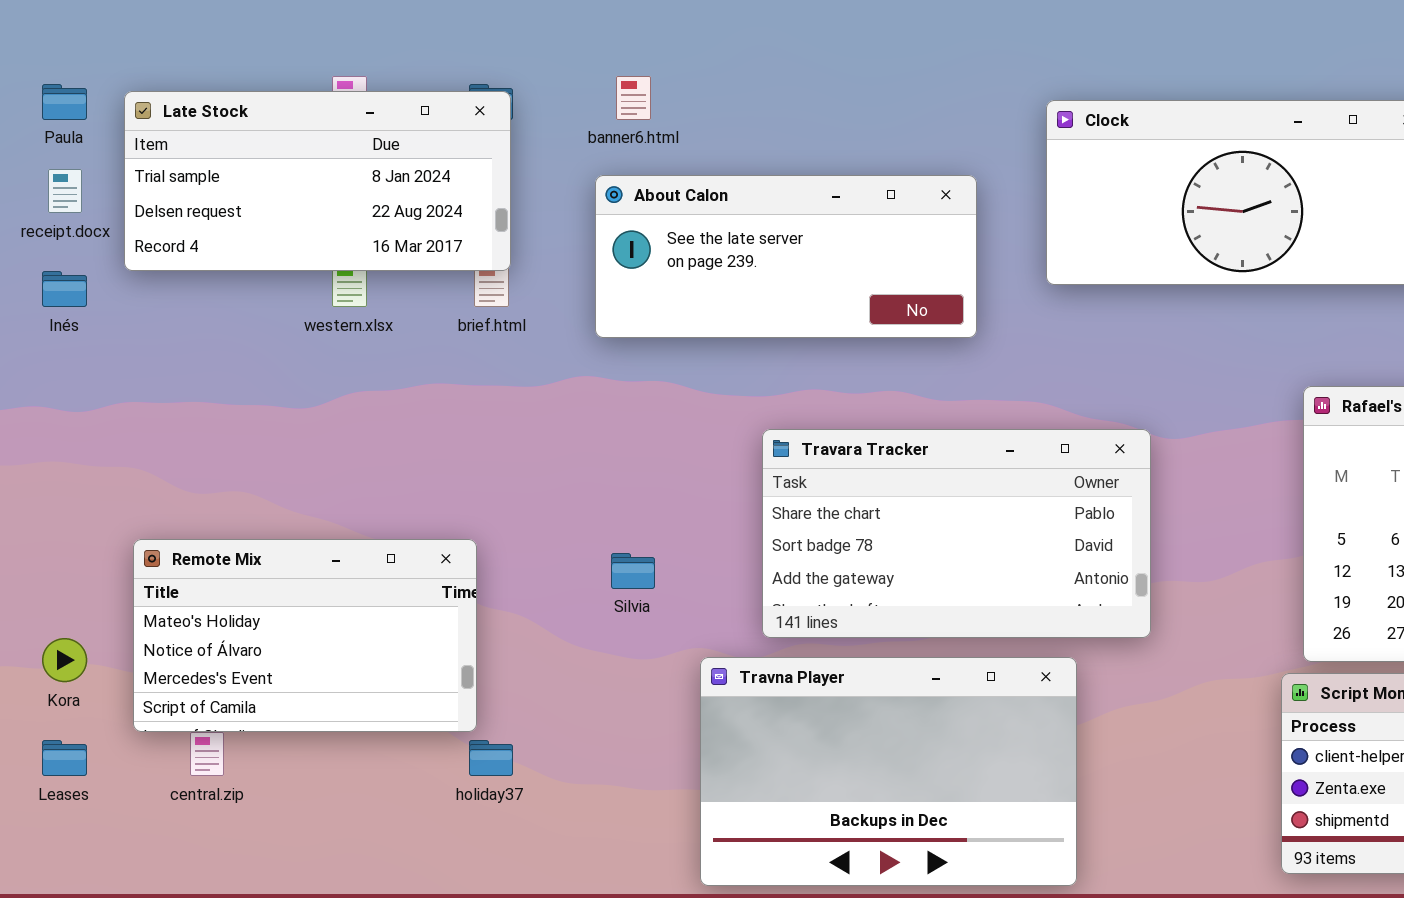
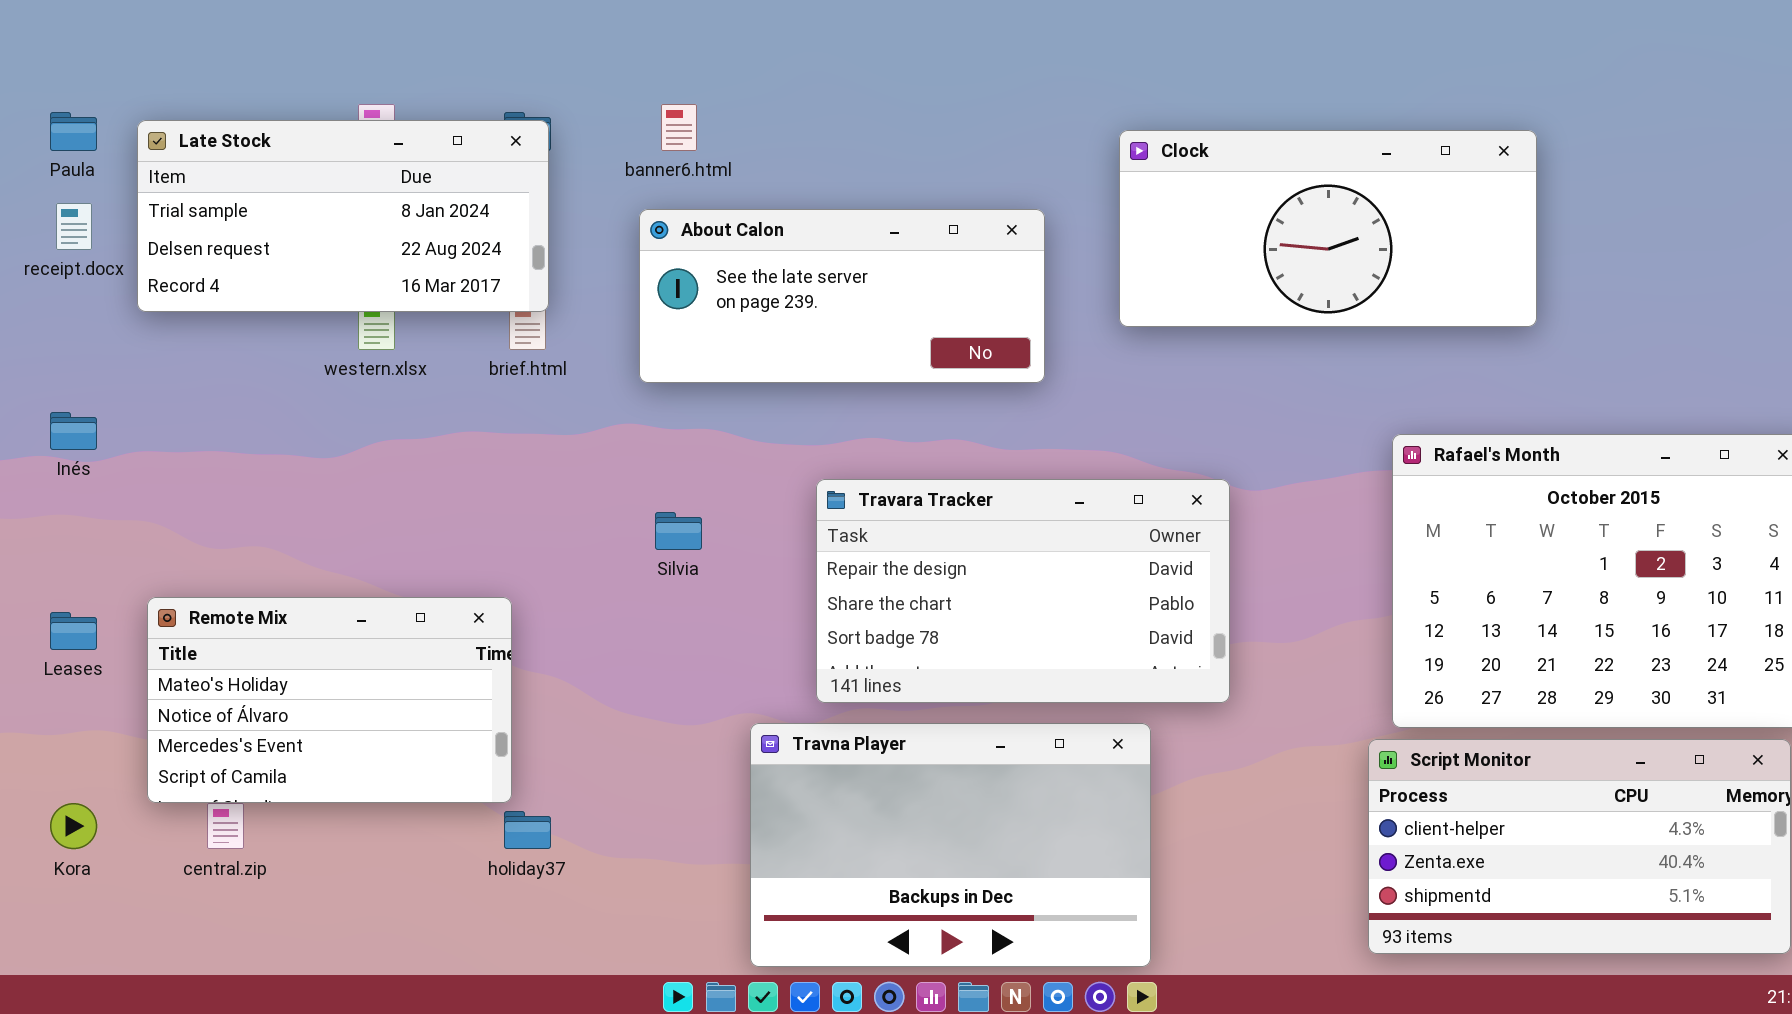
Inés: [42,271,87,307] -> [50,412,97,450], moved
Travara Tracker: [762,429,1151,638] -> [816,479,1230,703], scrolled up 1 row
Silvia: [611,553,655,589] -> [655,512,702,550], moved
Kora: [42,638,87,682] -> [50,803,97,849], moved
Leases: [42,740,87,776] -> [50,612,97,650], moved

